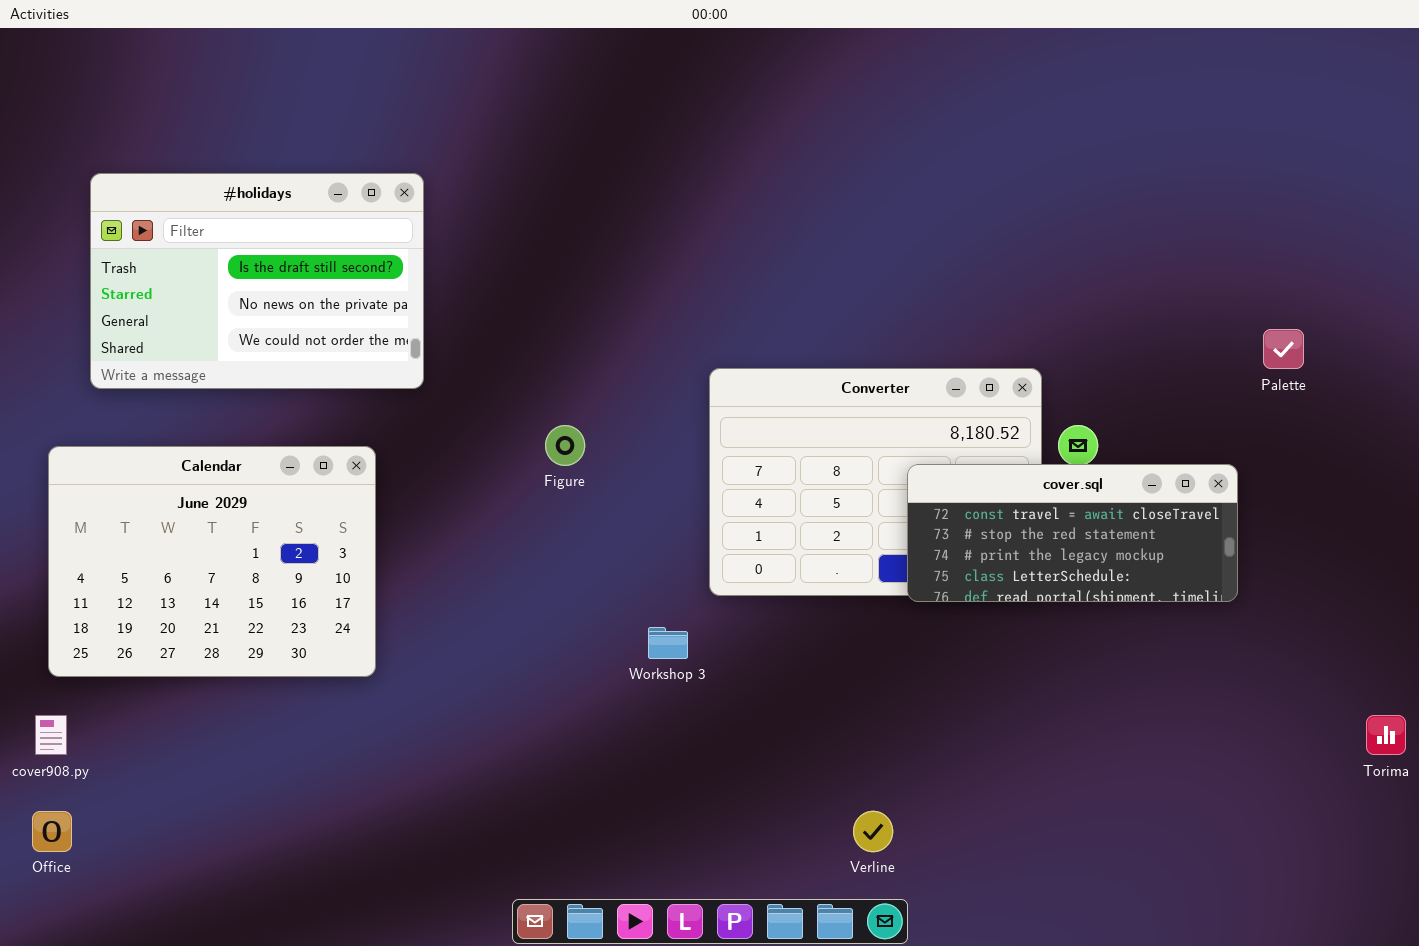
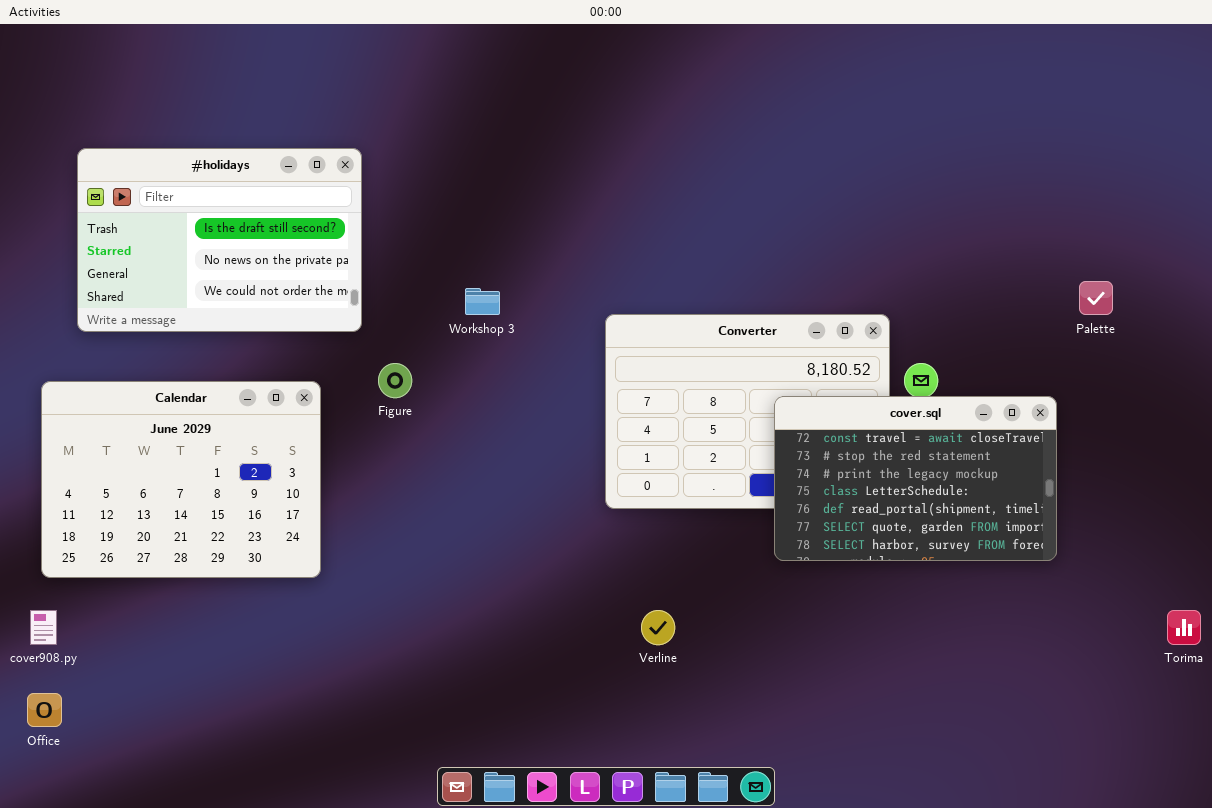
Figure: [545,425,585,466] -> [378,363,412,398], moved
cover.sql: [907,464,1238,602] -> [774,396,1057,561], resized
Workshop 3: [648,627,688,659] -> [465,288,500,315], moved
Verline: [853,811,893,852] -> [641,610,675,645], moved

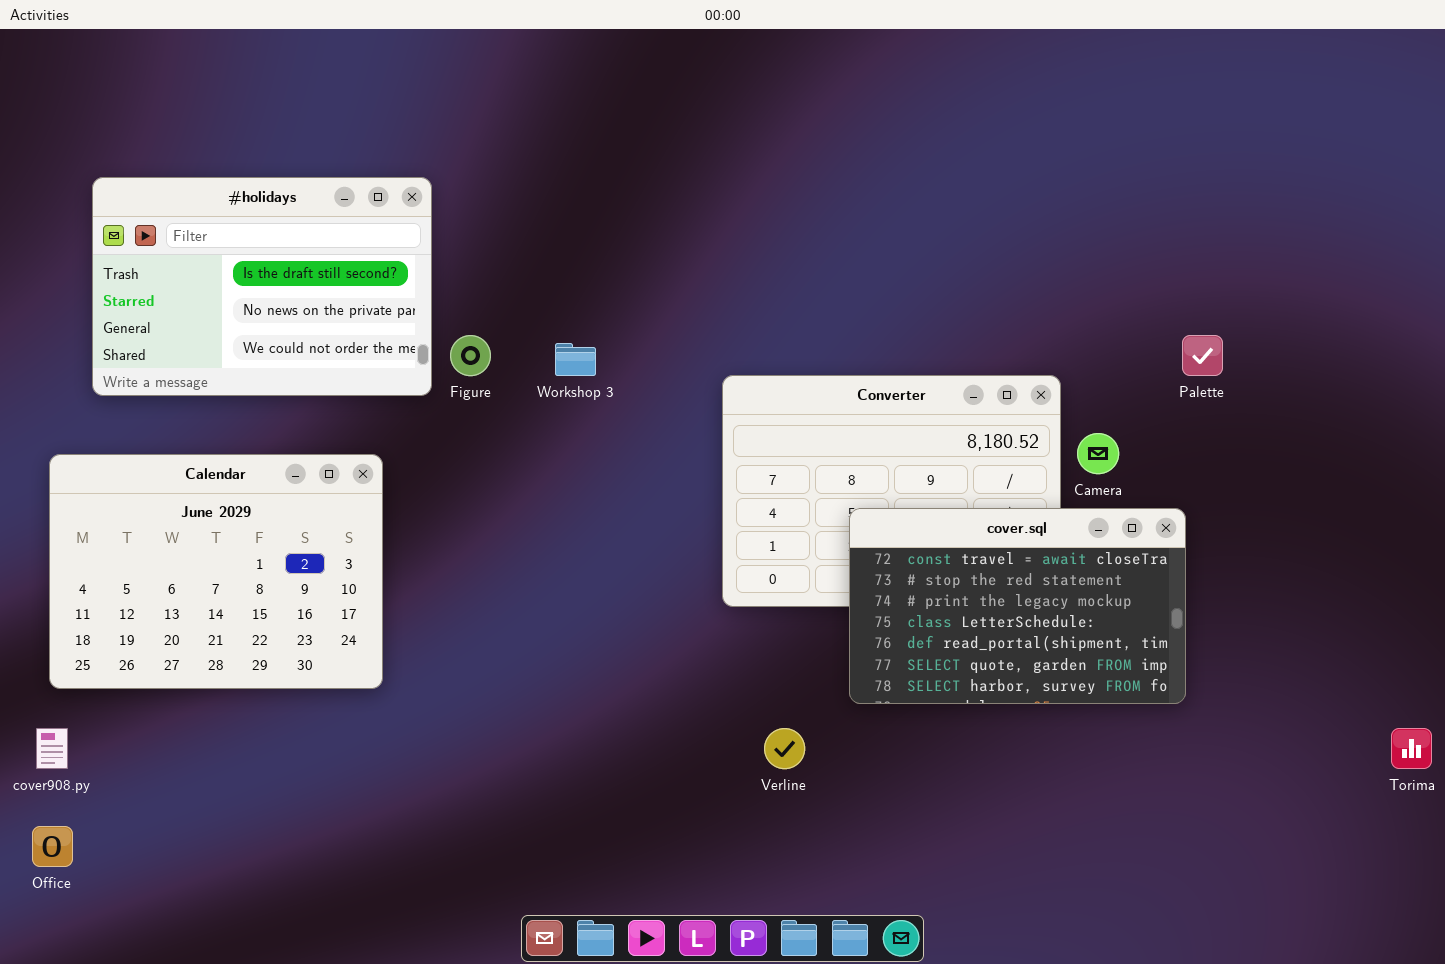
Palette: [1079,281,1113,315] -> [1182,335,1223,376], moved
Figure: [378,363,412,398] -> [450,335,491,376], moved
cover.sql: [774,396,1057,561] -> [849,508,1186,704], moved

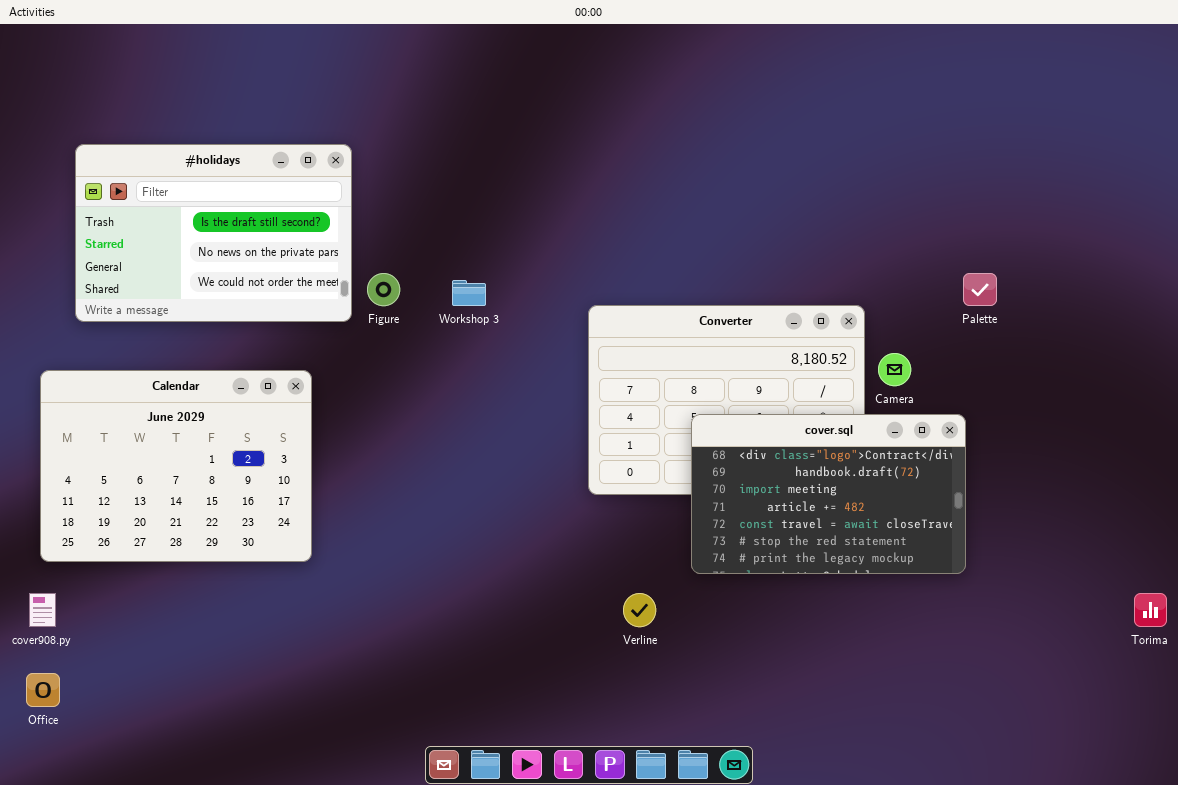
cover.sql: [849,508,1186,704] -> [691,414,966,574], scrolled up 4 rows

